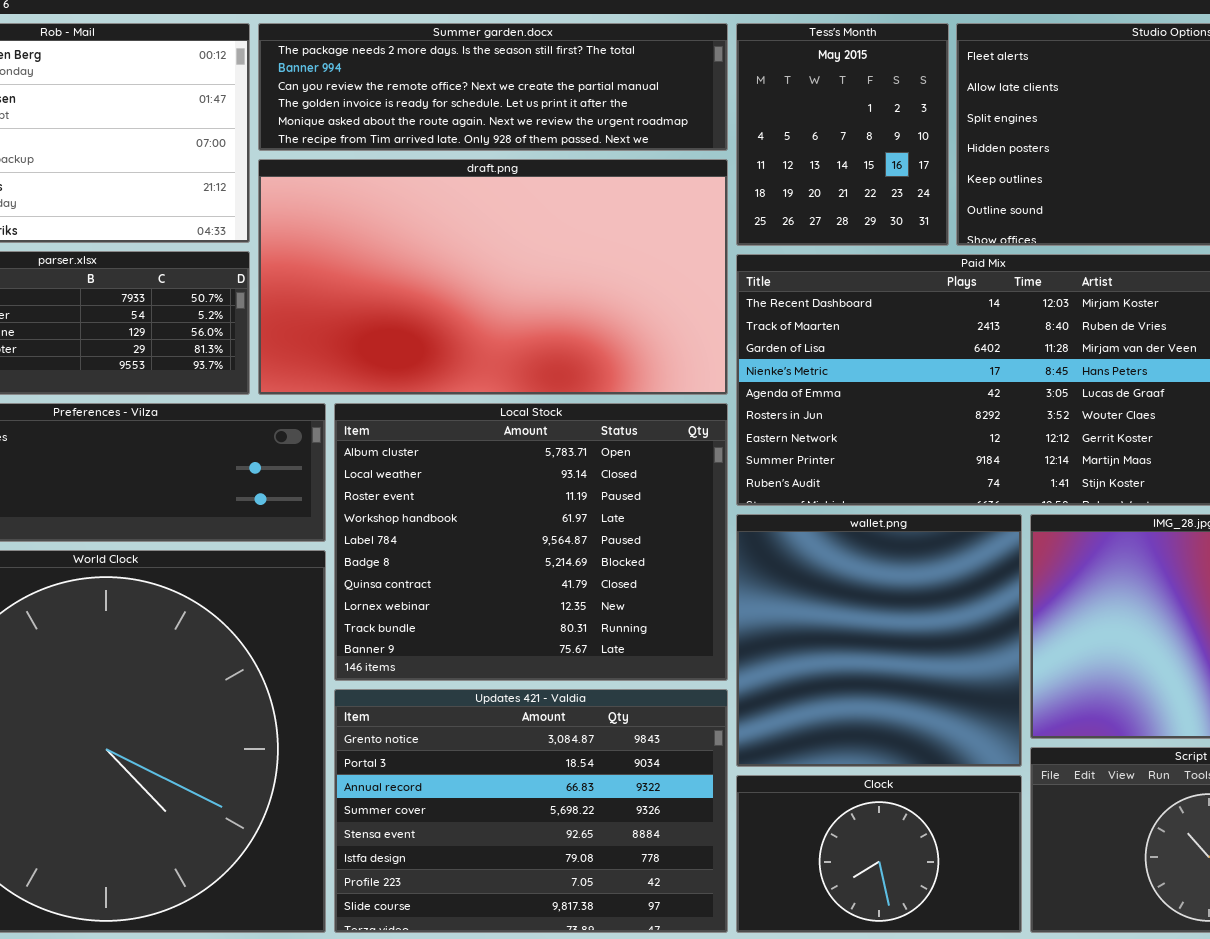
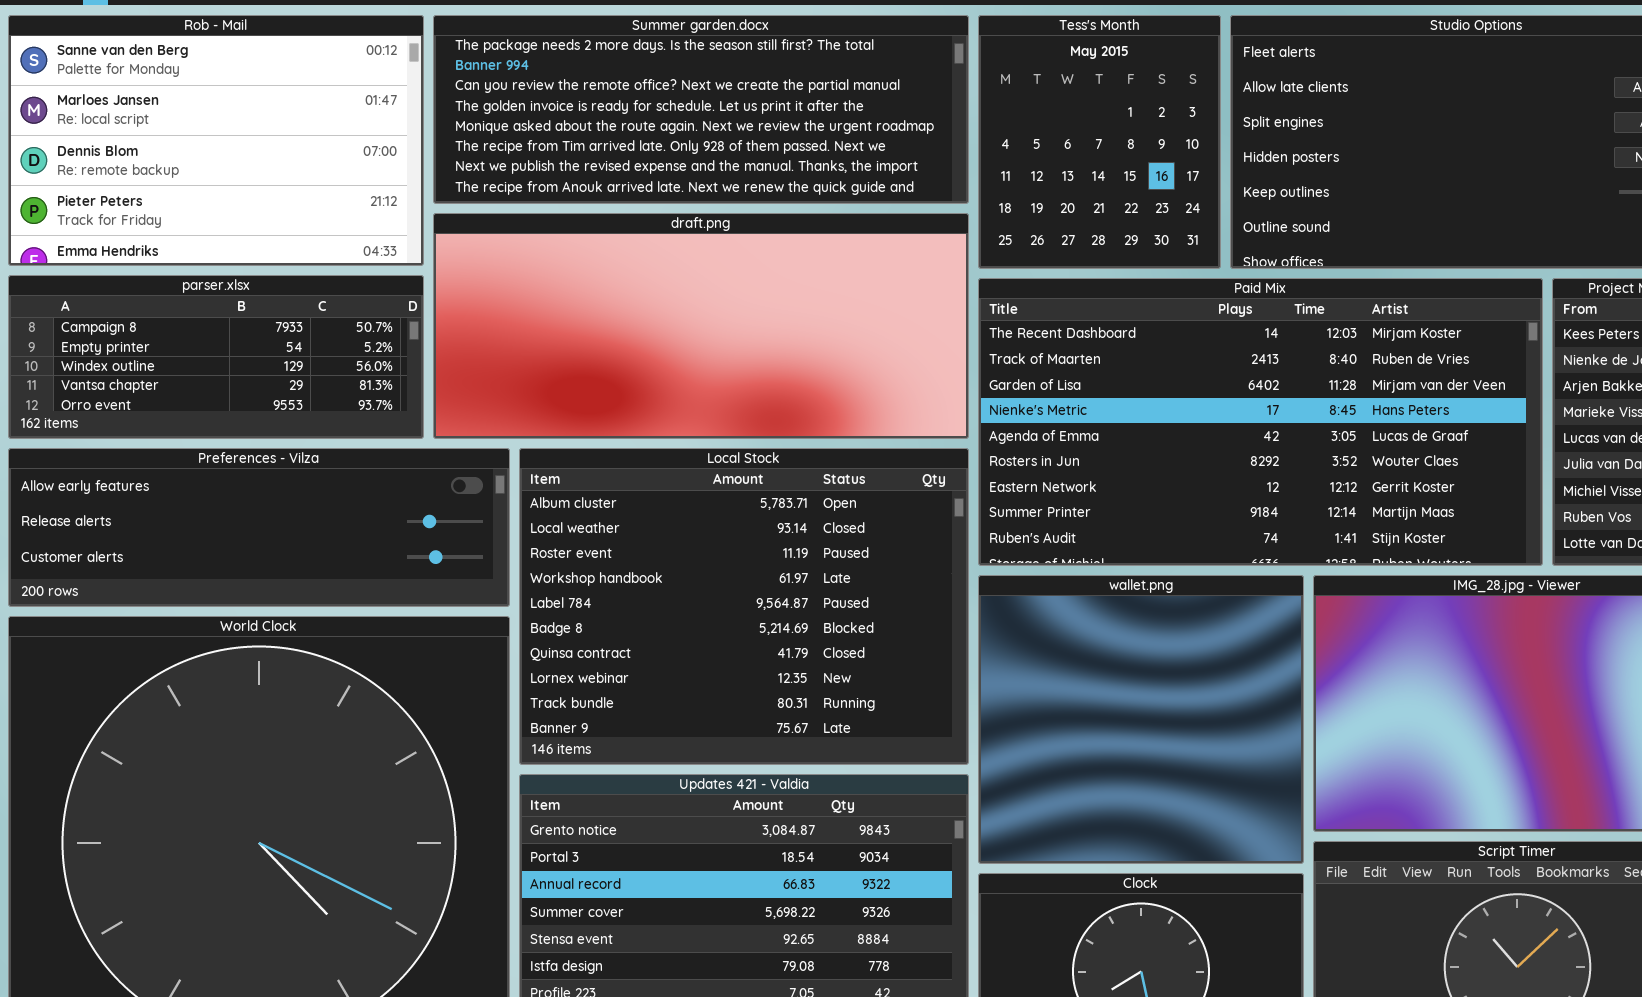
Summer garden.docx: [258,23,728,151] -> [433,15,969,204], resized
draft.png: [258,159,728,395] -> [433,213,969,439], resized

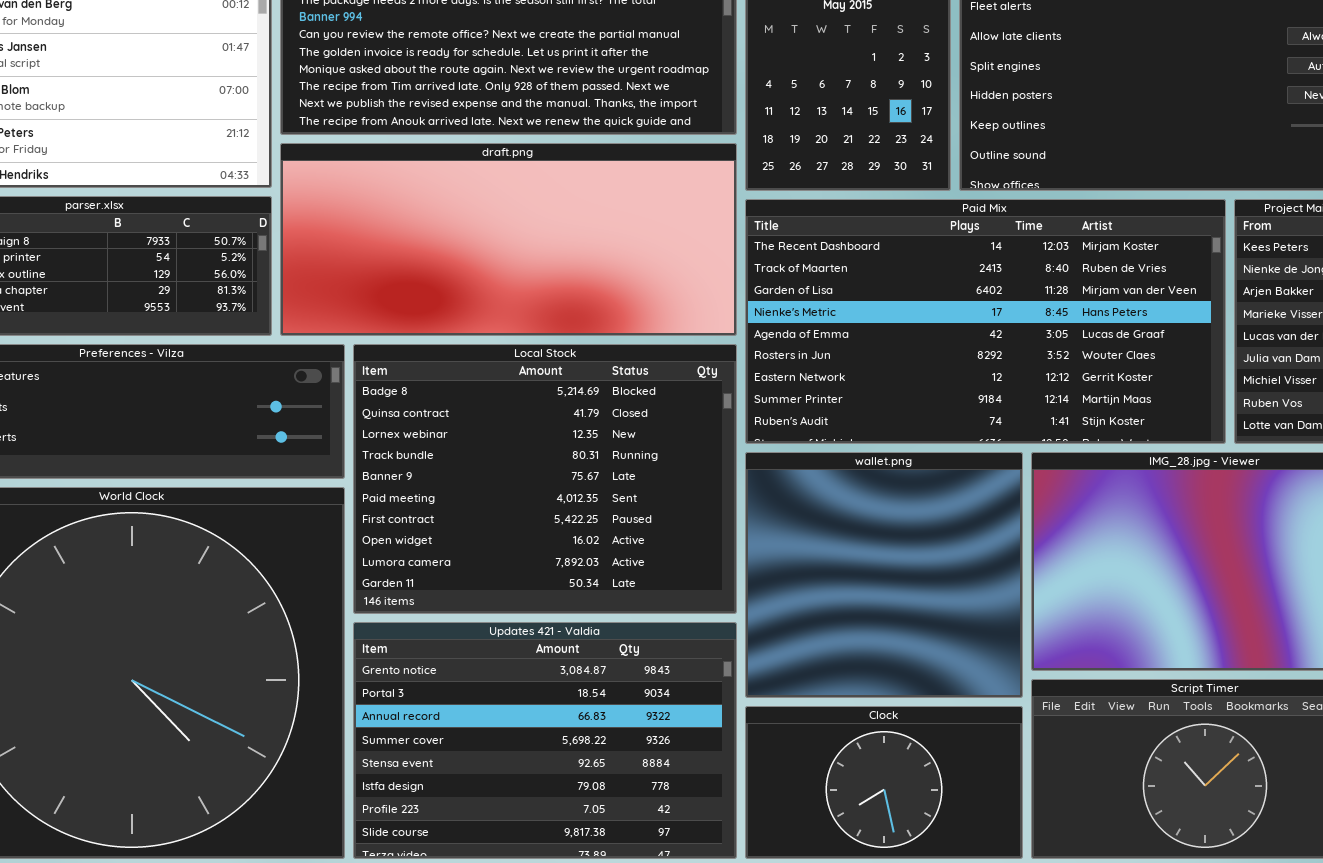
Local Stock: [519,448,969,765] -> [353,344,737,614], scrolled down 5 rows

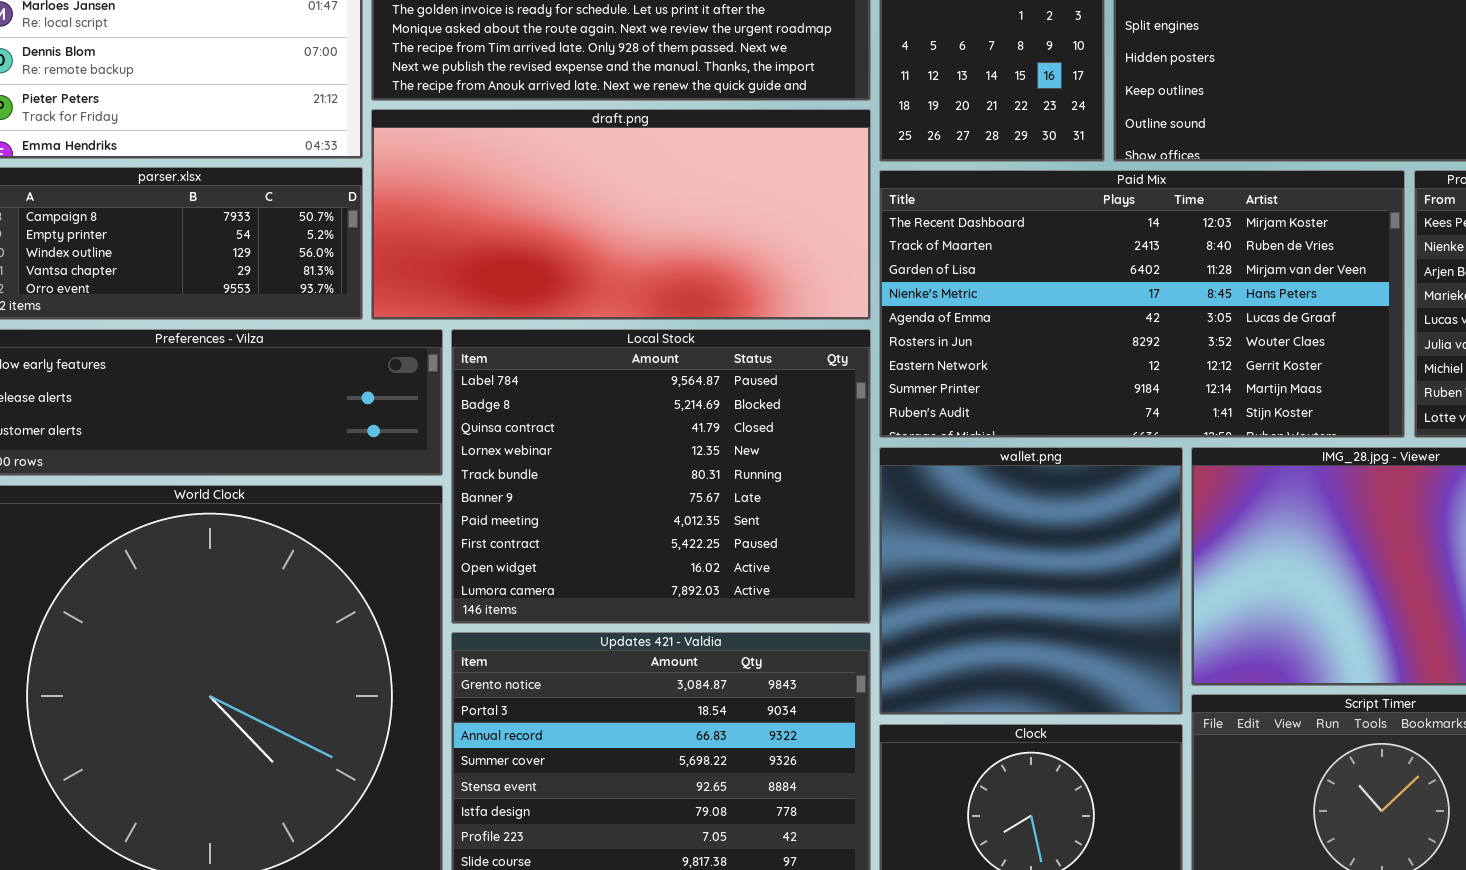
Local Stock: [353,344,737,614] -> [451,329,871,624], scrolled up 1 row

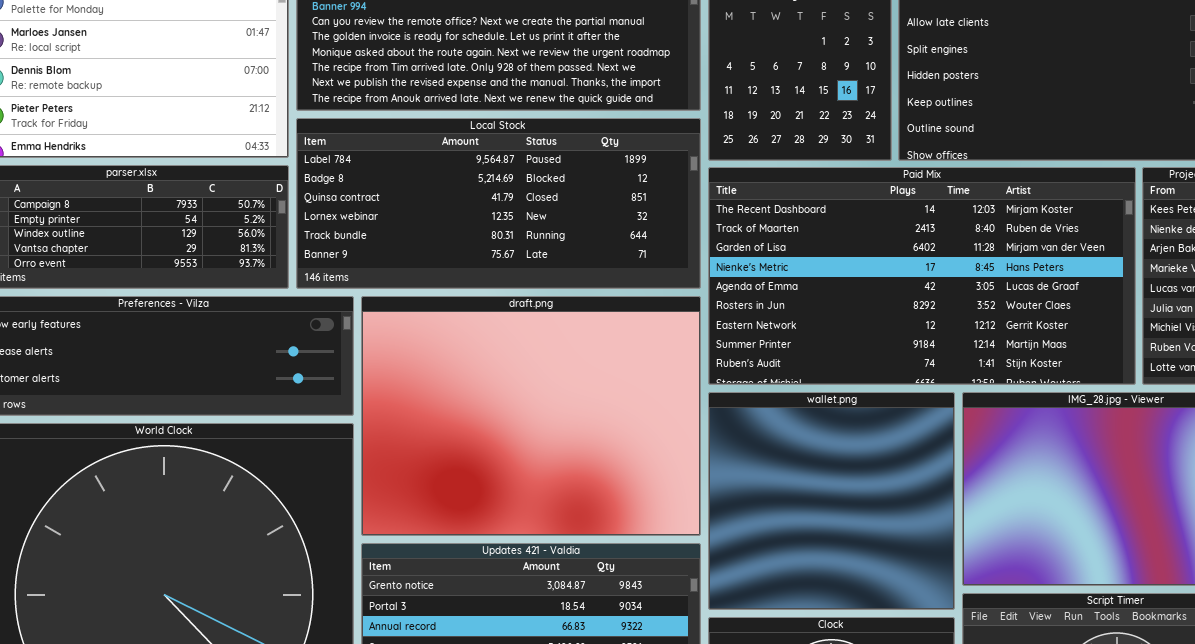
draft.png: [371,109,871,320] -> [361,296,701,536], moved, resized
Local Stock: [451,329,871,624] -> [296,118,701,289], moved, resized

